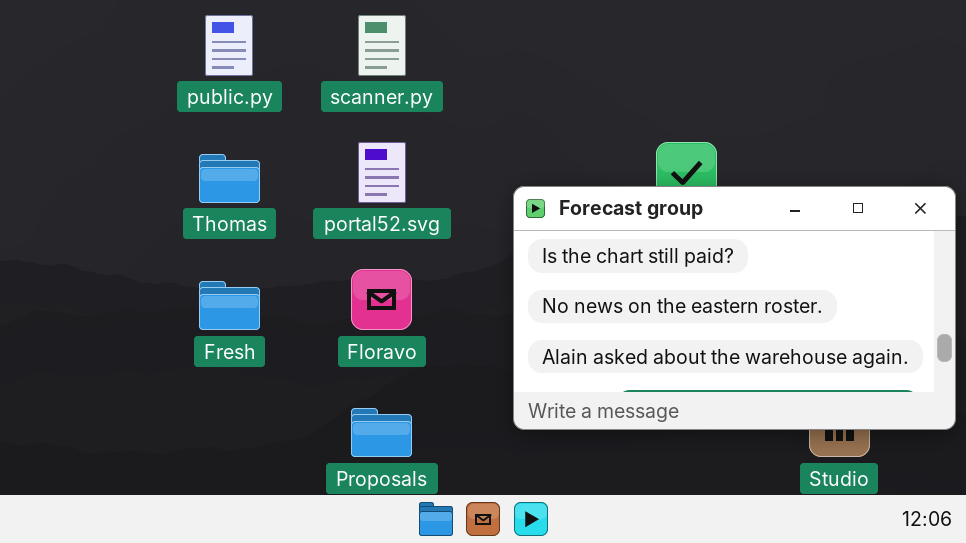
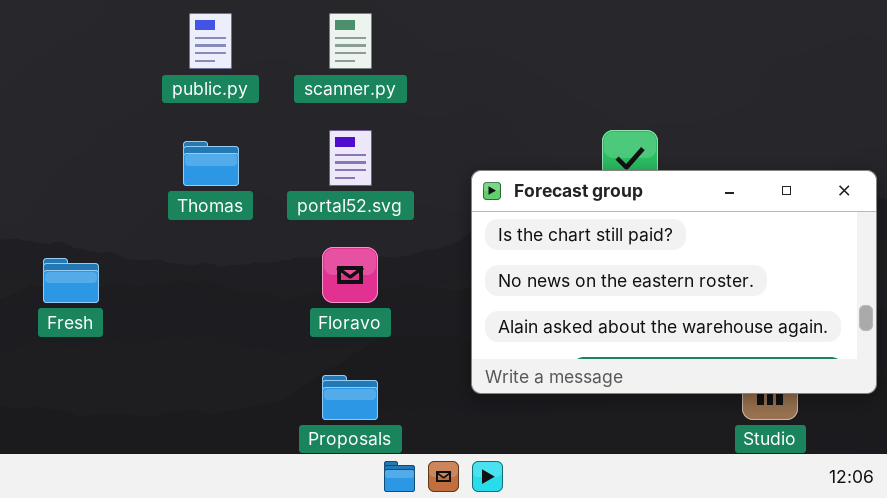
Fresh: [199,281,260,330] -> [43,258,99,303], moved

